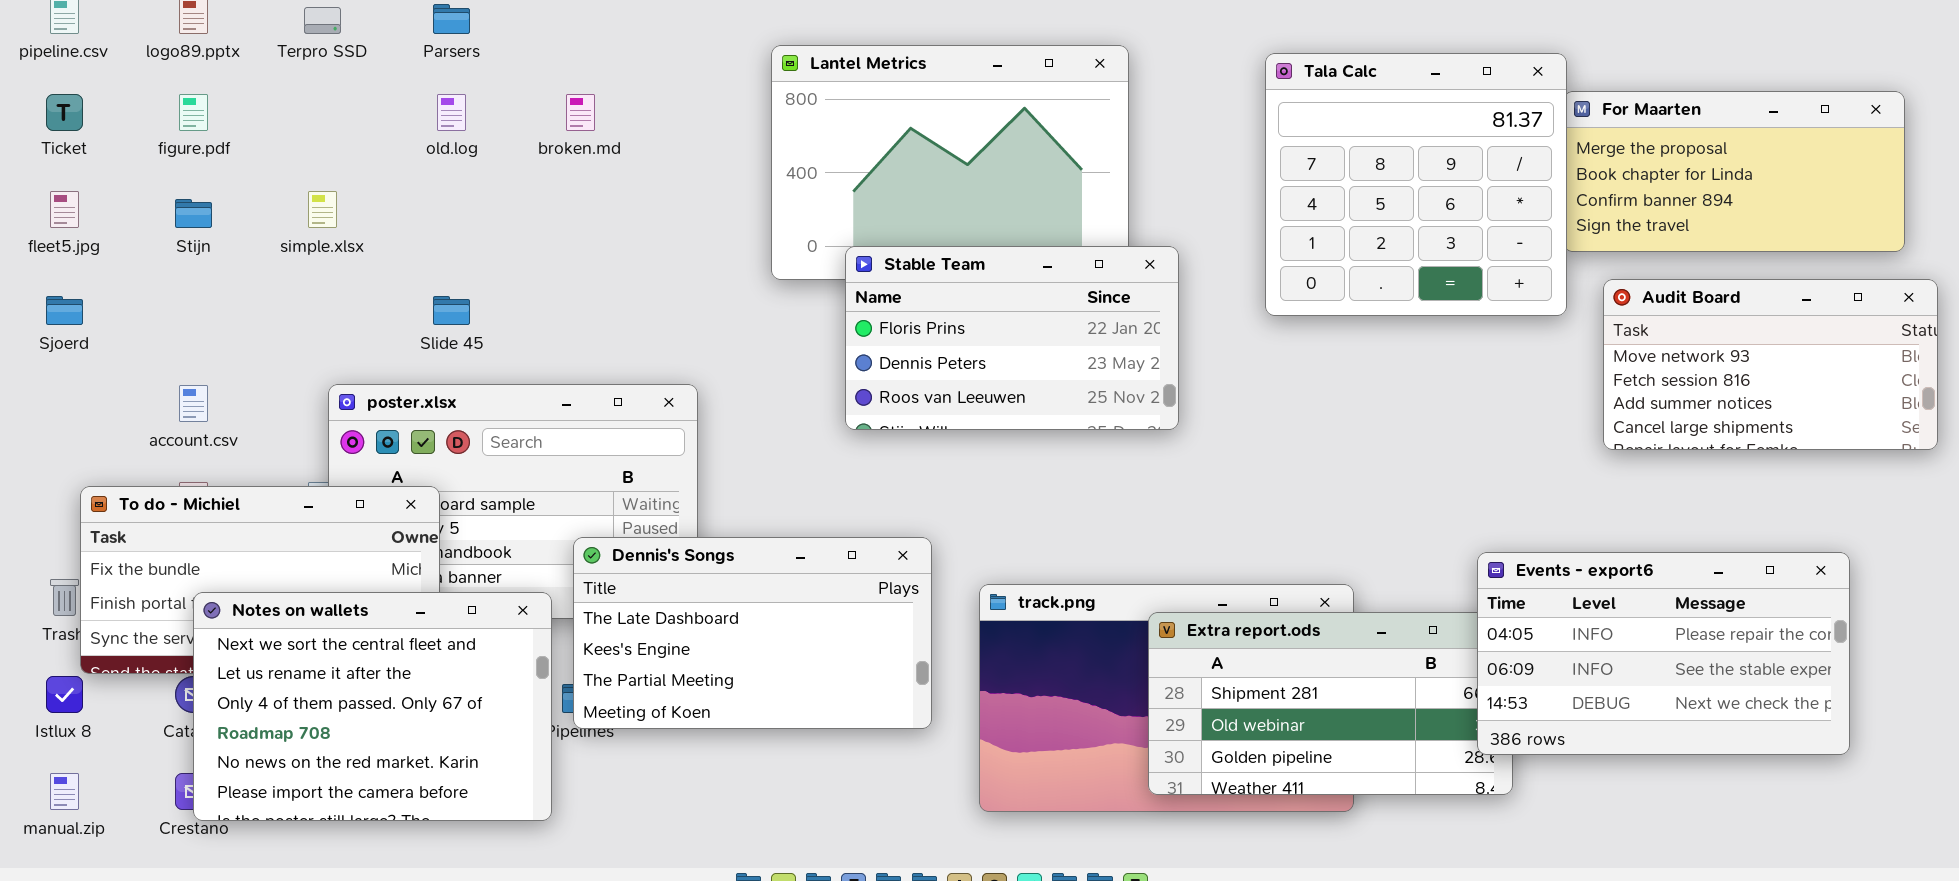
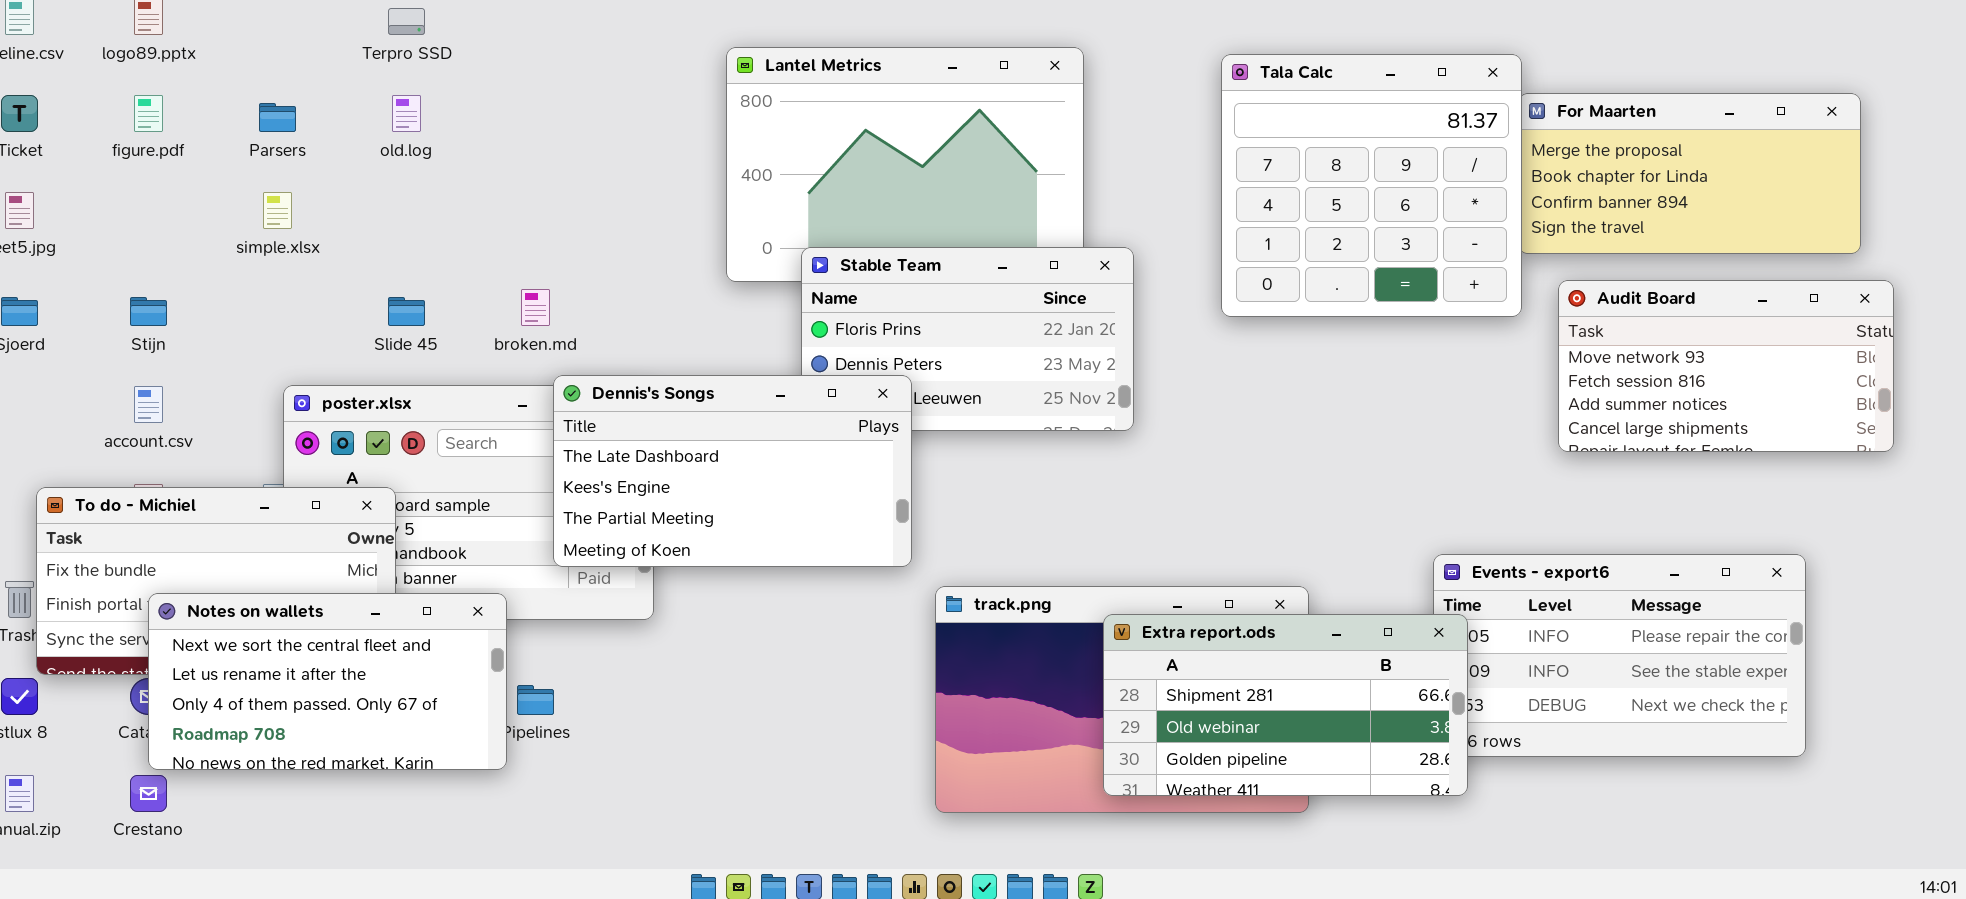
Parsers: [433,4,470,34] -> [259,103,296,132], moved
Terpro SSD: [304,7,341,34] -> [388,8,425,35], moved
broken.md: [566,94,595,131] -> [521,289,550,326], moved
Stijn: [175,199,212,228] -> [130,297,167,326], moved
Dennis's Songs: [573,537,932,729] -> [553,375,912,567], moved
Notes on wallets: [193,592,552,821] -> [148,593,507,770], resized
Extra report.ods: [1148,612,1513,795] -> [1103,614,1468,796], raised

